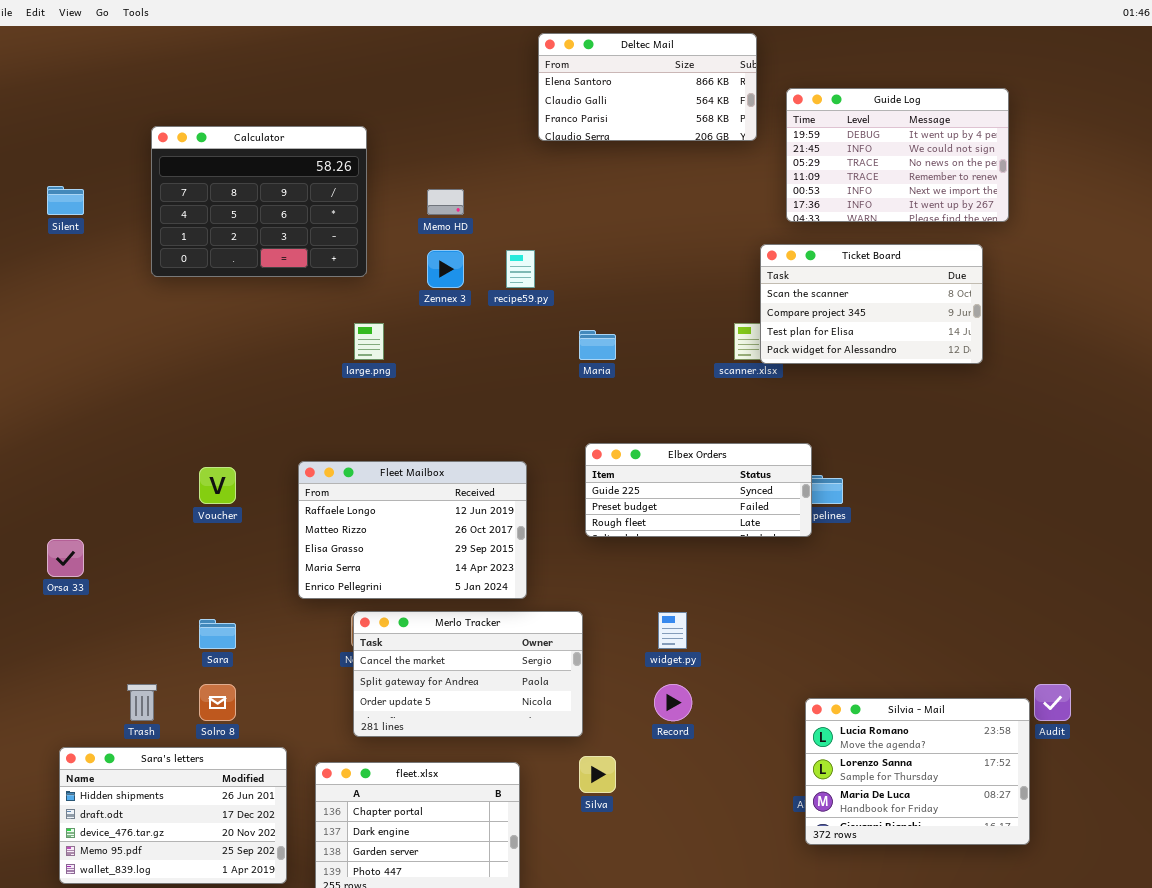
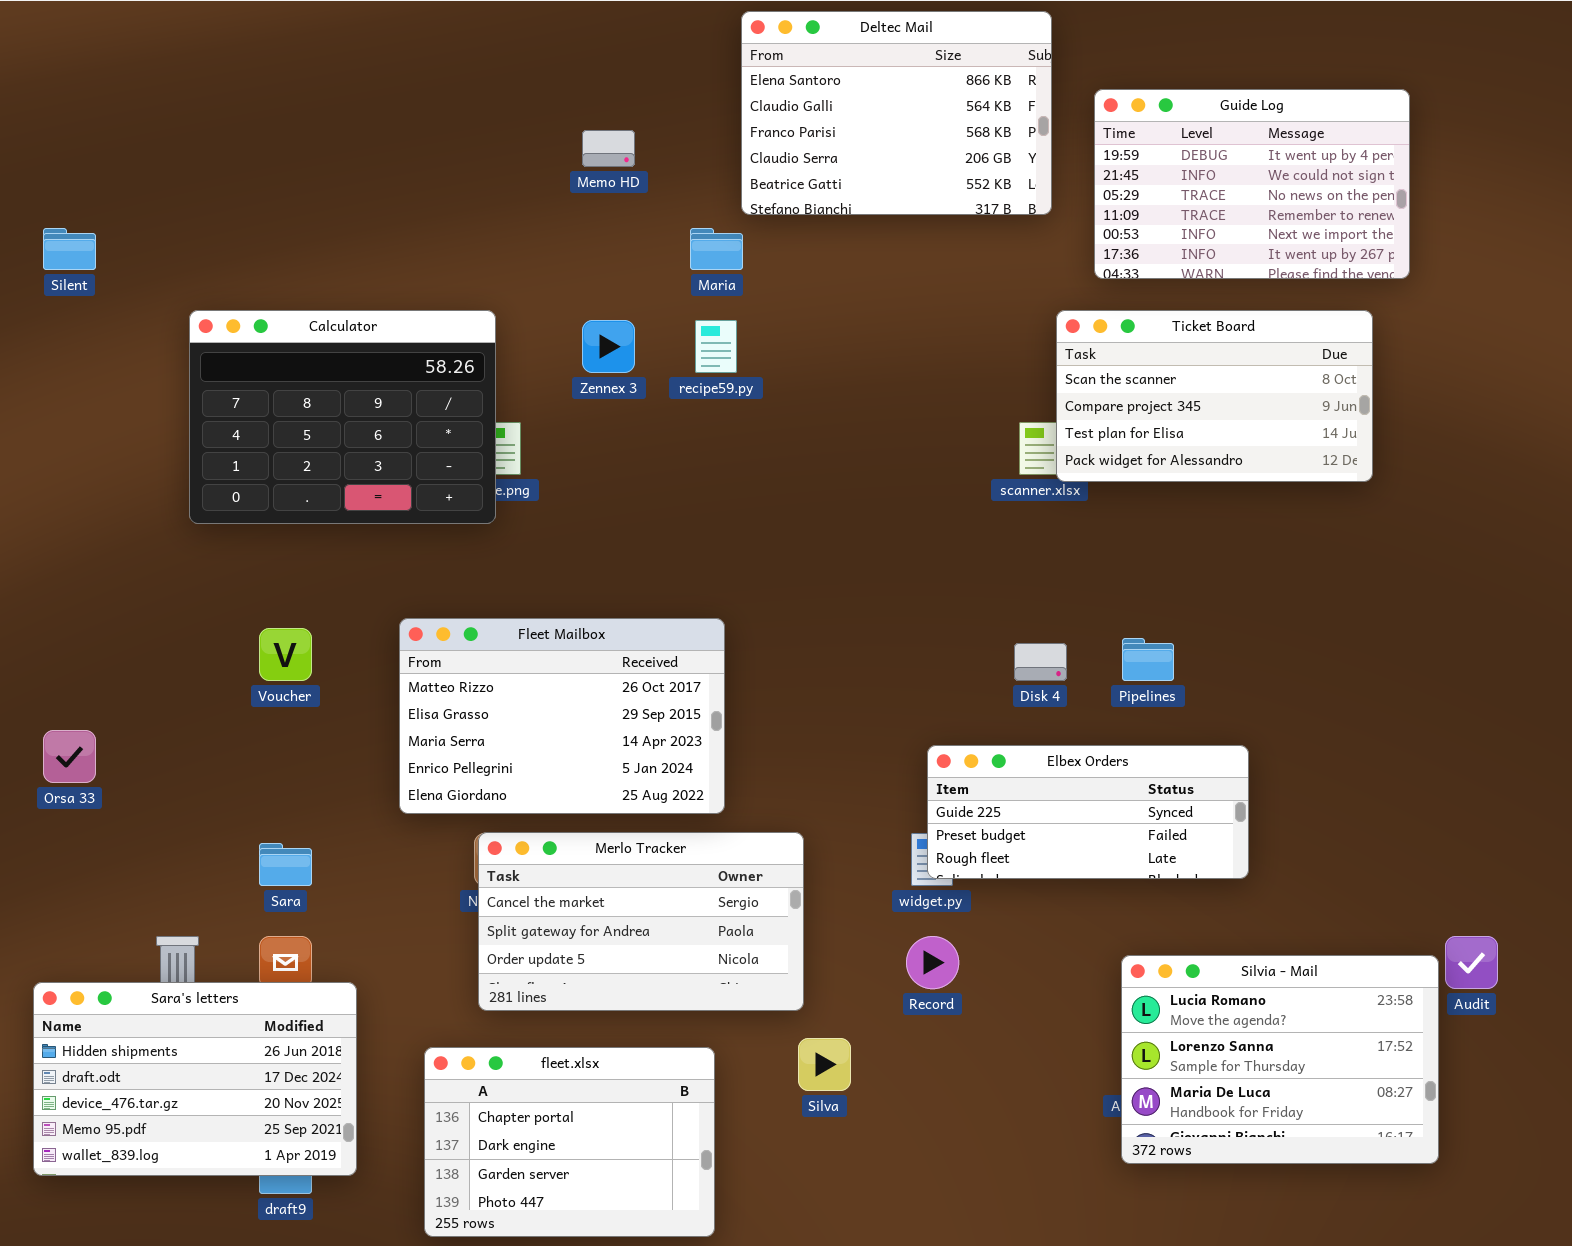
Deltec Mail: [538,33,757,141] -> [741,11,1052,215], resized
Calculator: [151,126,367,277] -> [189,310,496,524], moved
Memo HD: [427,189,464,215] -> [582,130,635,167], moved
Maria: [579,330,616,360] -> [690,228,743,270], moved
Elbex Orders: [585,443,812,537] -> [927,745,1249,879], moved
Fleet Mailbox: [298,461,527,599] -> [399,618,725,814], scrolled down 1 row
Sara's letters: [59,747,287,884] -> [33,982,357,1176], moved

